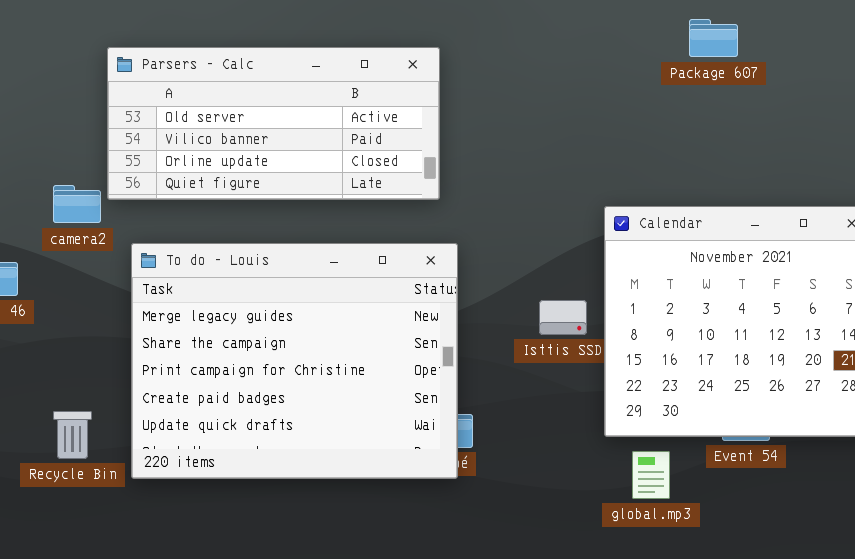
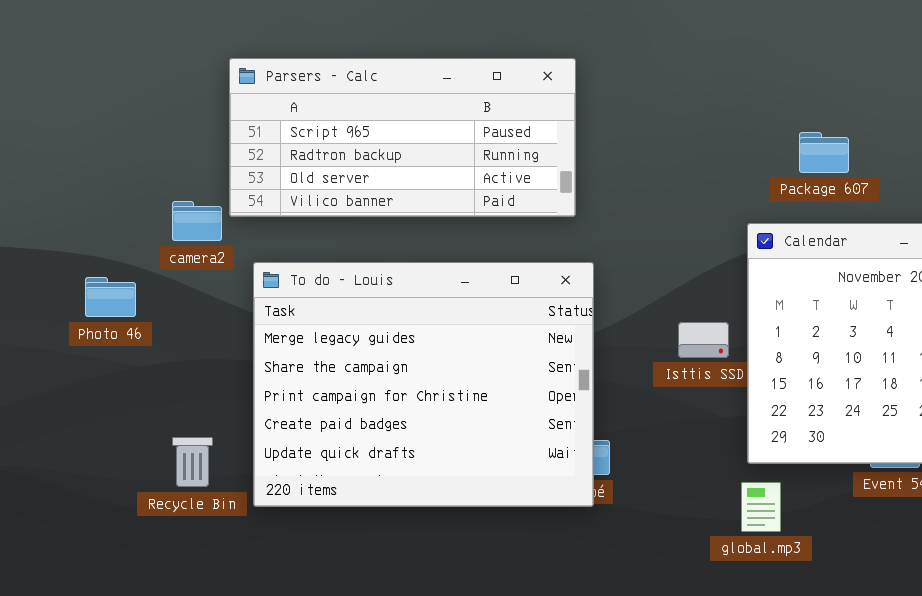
Package 607: [689,19,738,57] -> [799,132,849,173], moved
Parsers - Calc: [107,47,440,200] -> [229,58,576,217], scrolled up 2 rows
global.mp3: [632,451,670,499] -> [741,482,781,532], moved

